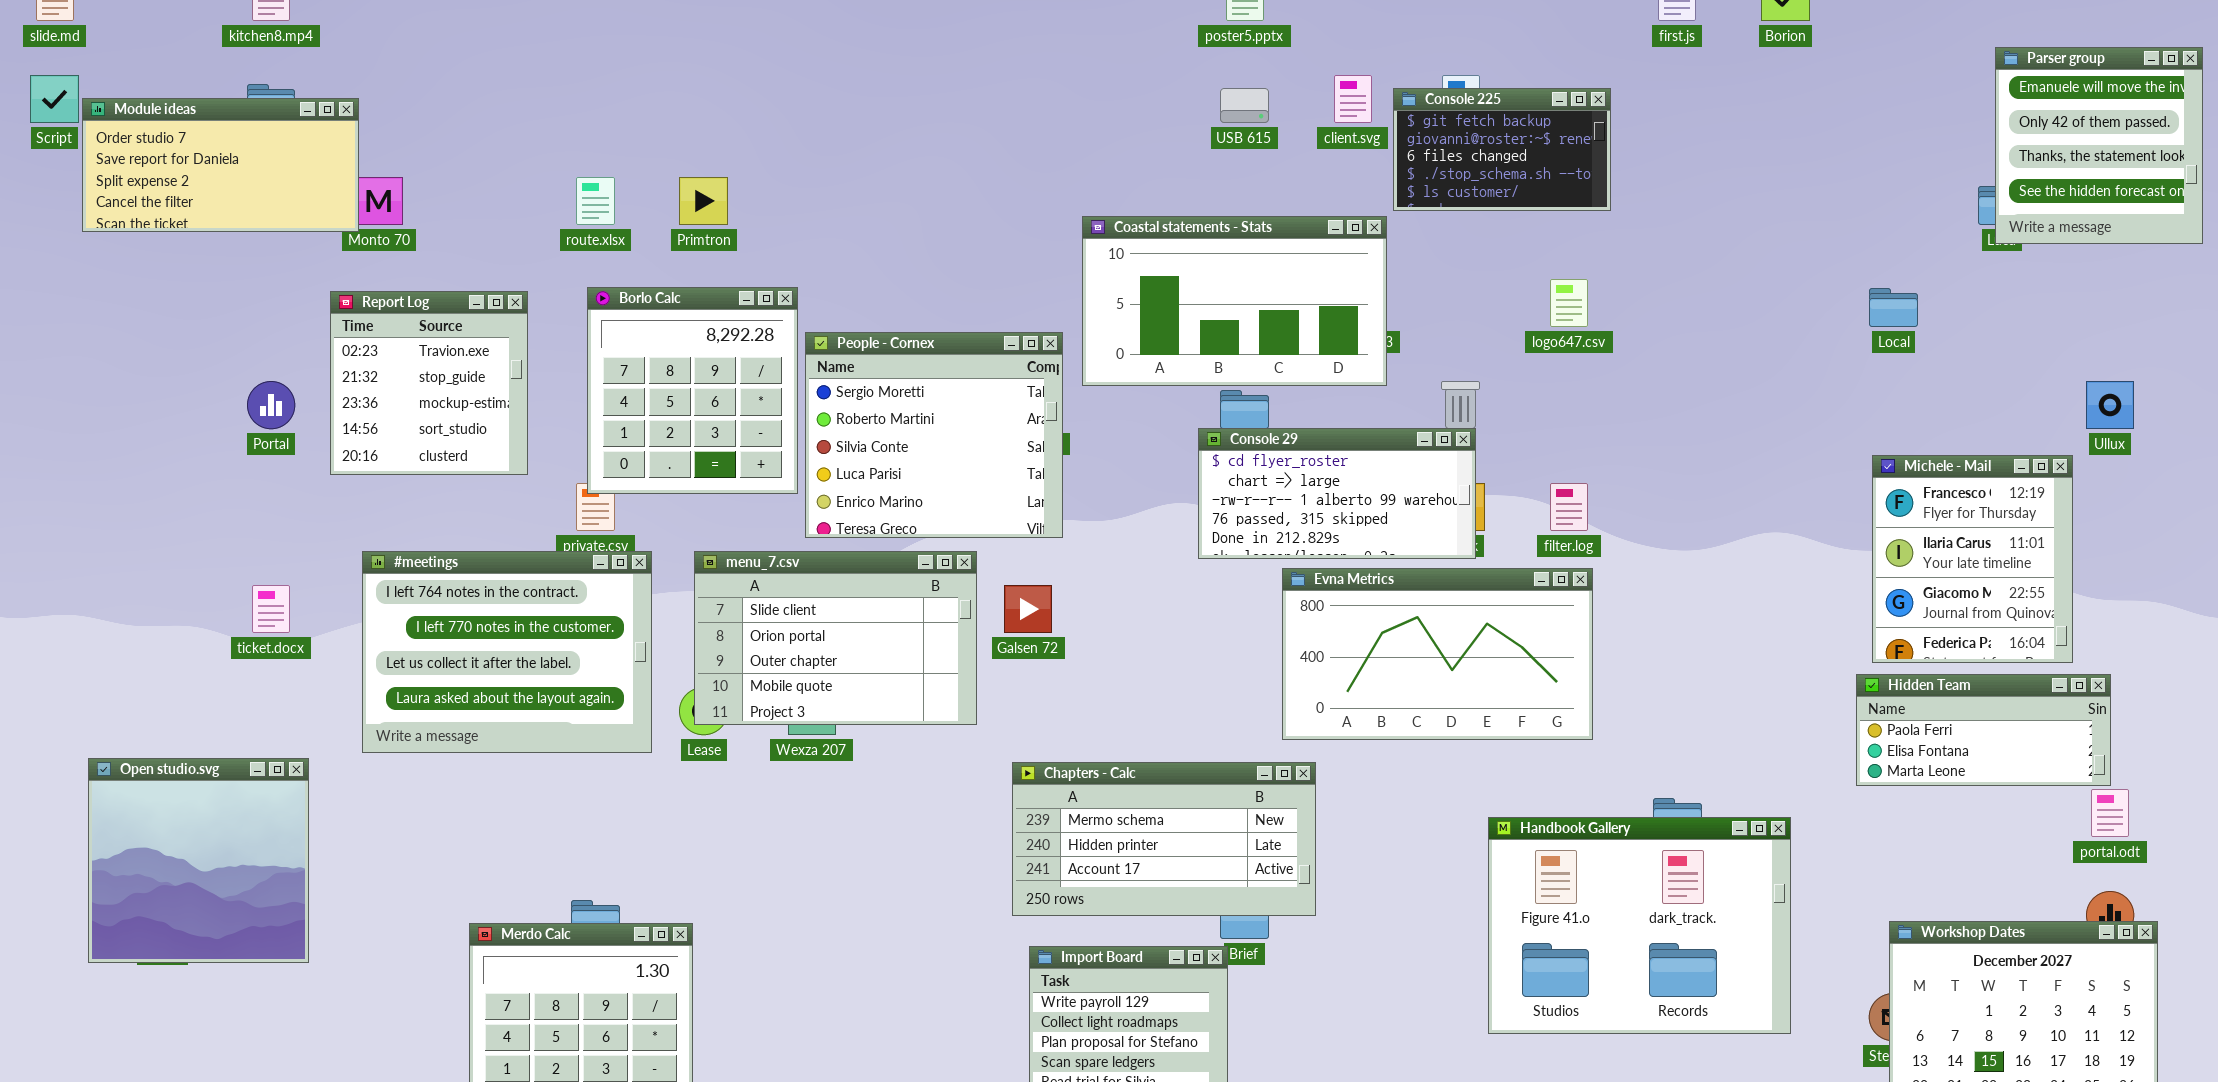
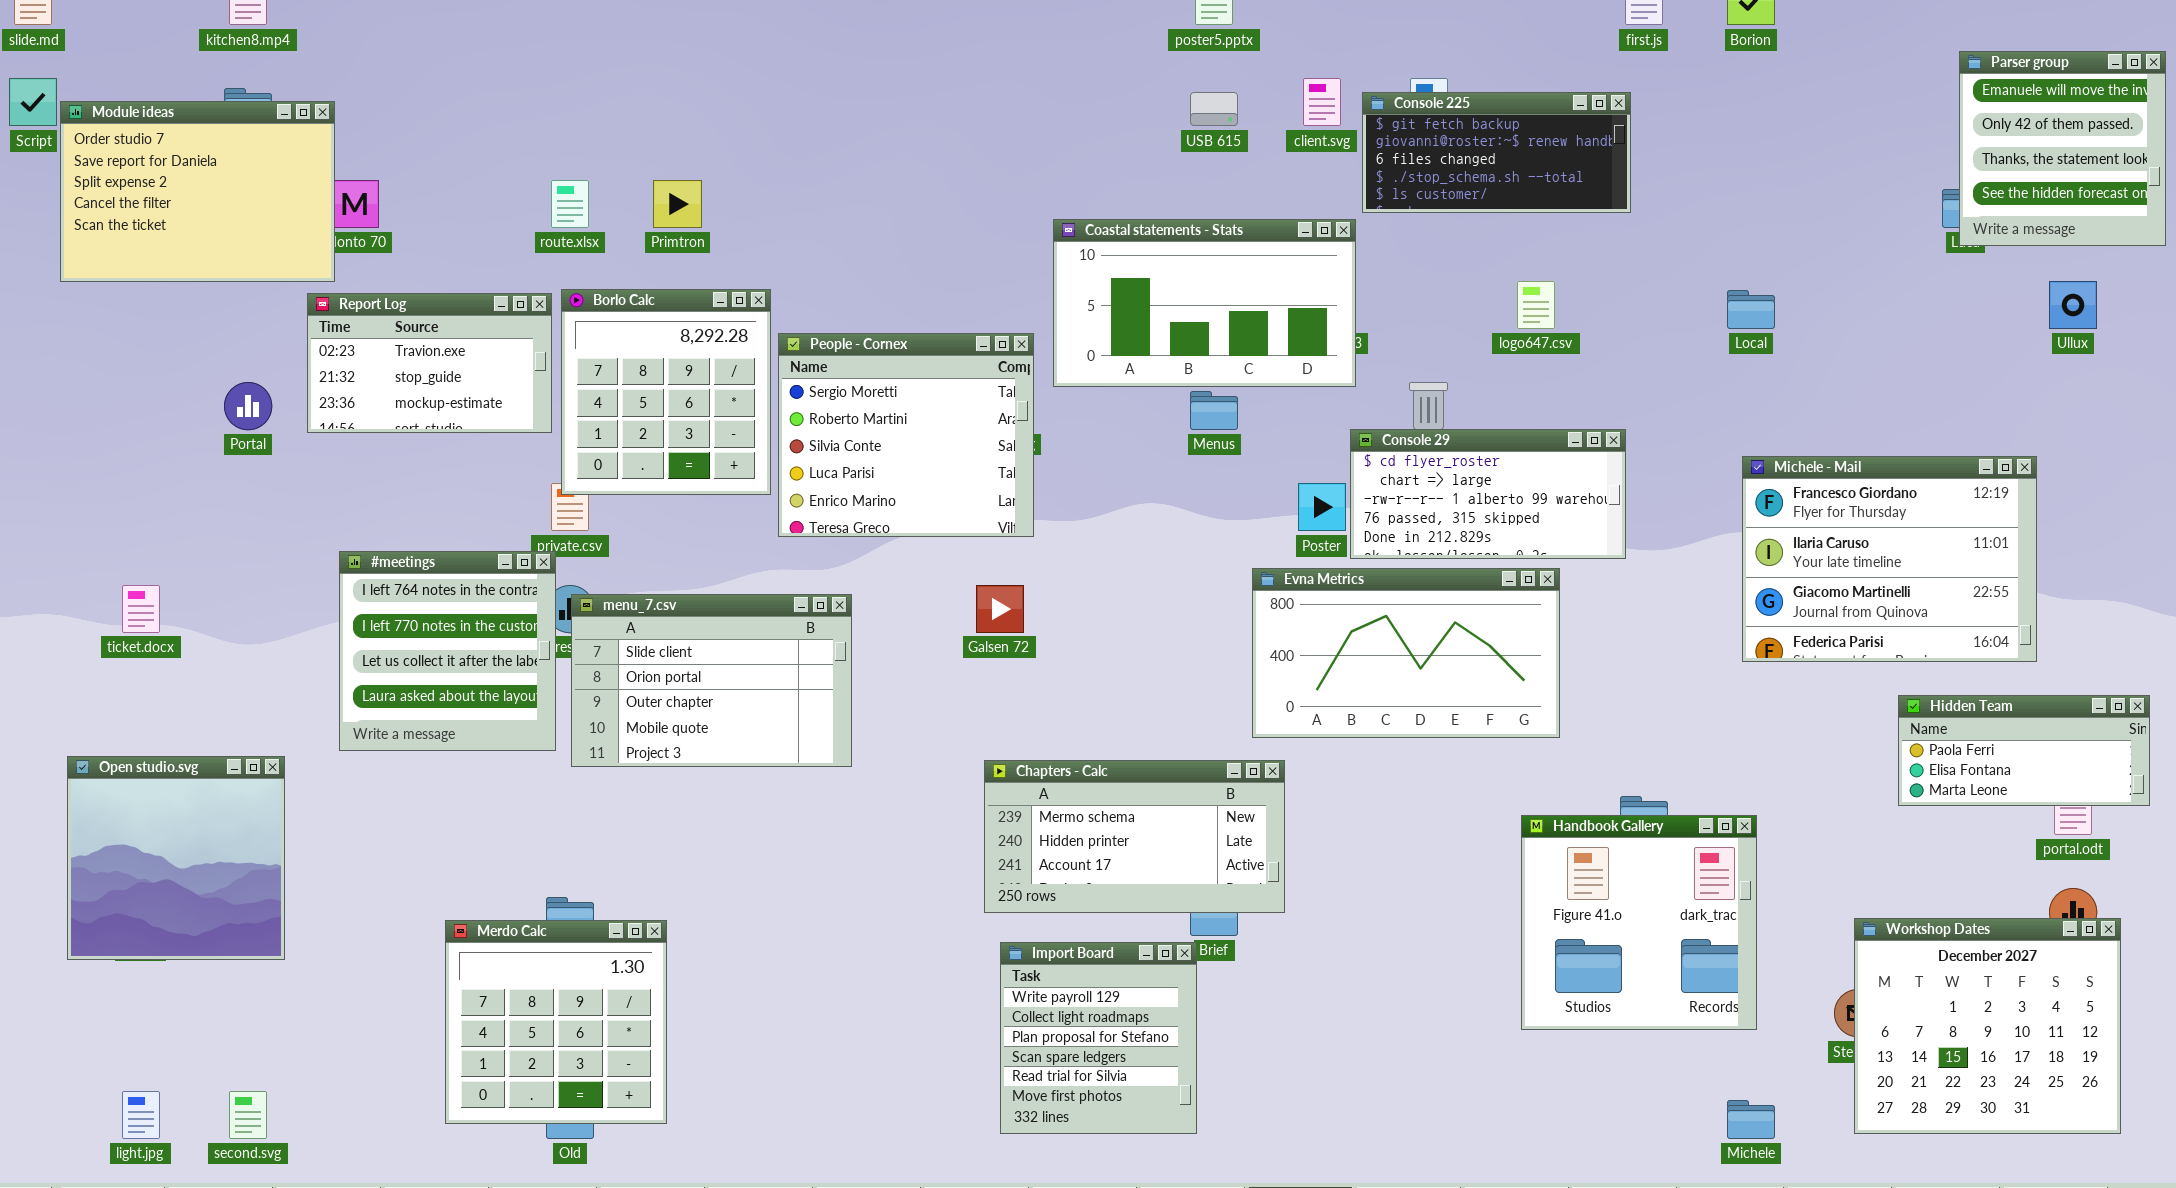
Console 225: [1393,88,1611,211] -> [1362,92,1631,213], resized
Module ideas: [82,98,359,232] -> [60,101,335,282], resized
Local: [1869,288,1918,327] -> [1727,290,1775,329], moved
Report Log: [330,291,528,475] -> [307,293,552,433], resized
Ullux: [2086,381,2134,429] -> [2049,281,2097,329], moved
Console 29: [1198,428,1476,559] -> [1350,429,1626,559], moved
Michele - Mail: [1872,455,2073,663] -> [1742,456,2037,662], resized
#meetings: [362,551,652,753] -> [339,551,556,751], resized
menu_7.csv: [694,551,977,725] -> [571,594,852,767], moved
ticket.docx: [252,585,290,633] -> [122,585,160,633], moved
Hidden Team: [1856,674,2111,786] -> [1898,695,2150,806], moved
Handbook Gallery: [1488,817,1791,1034] -> [1521,815,1757,1030], resized

